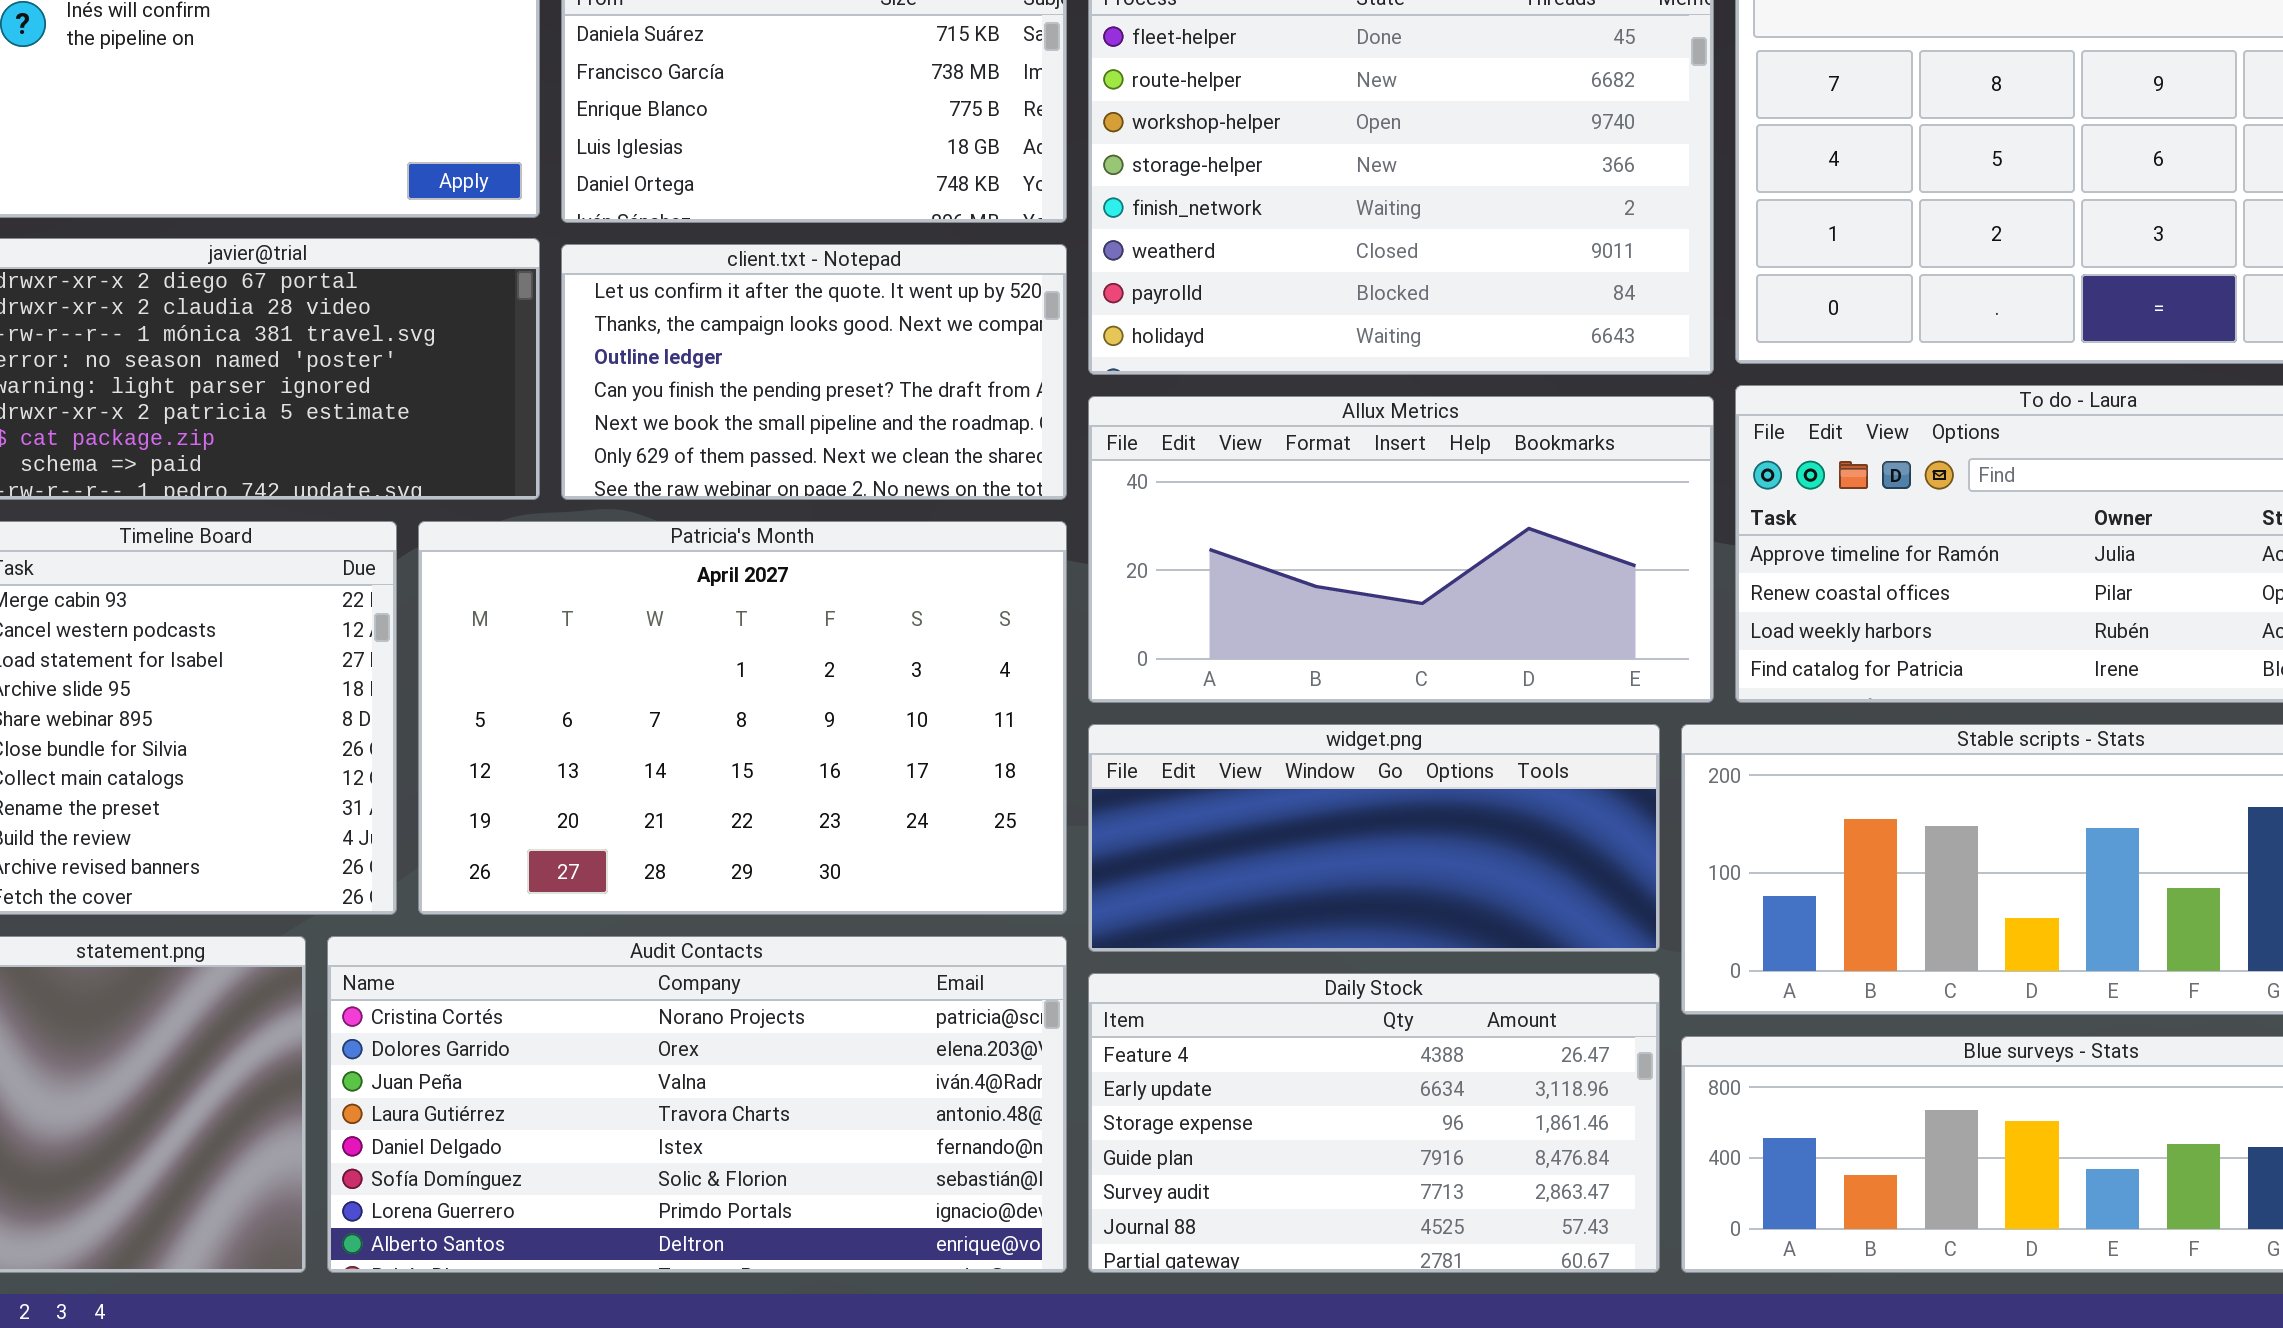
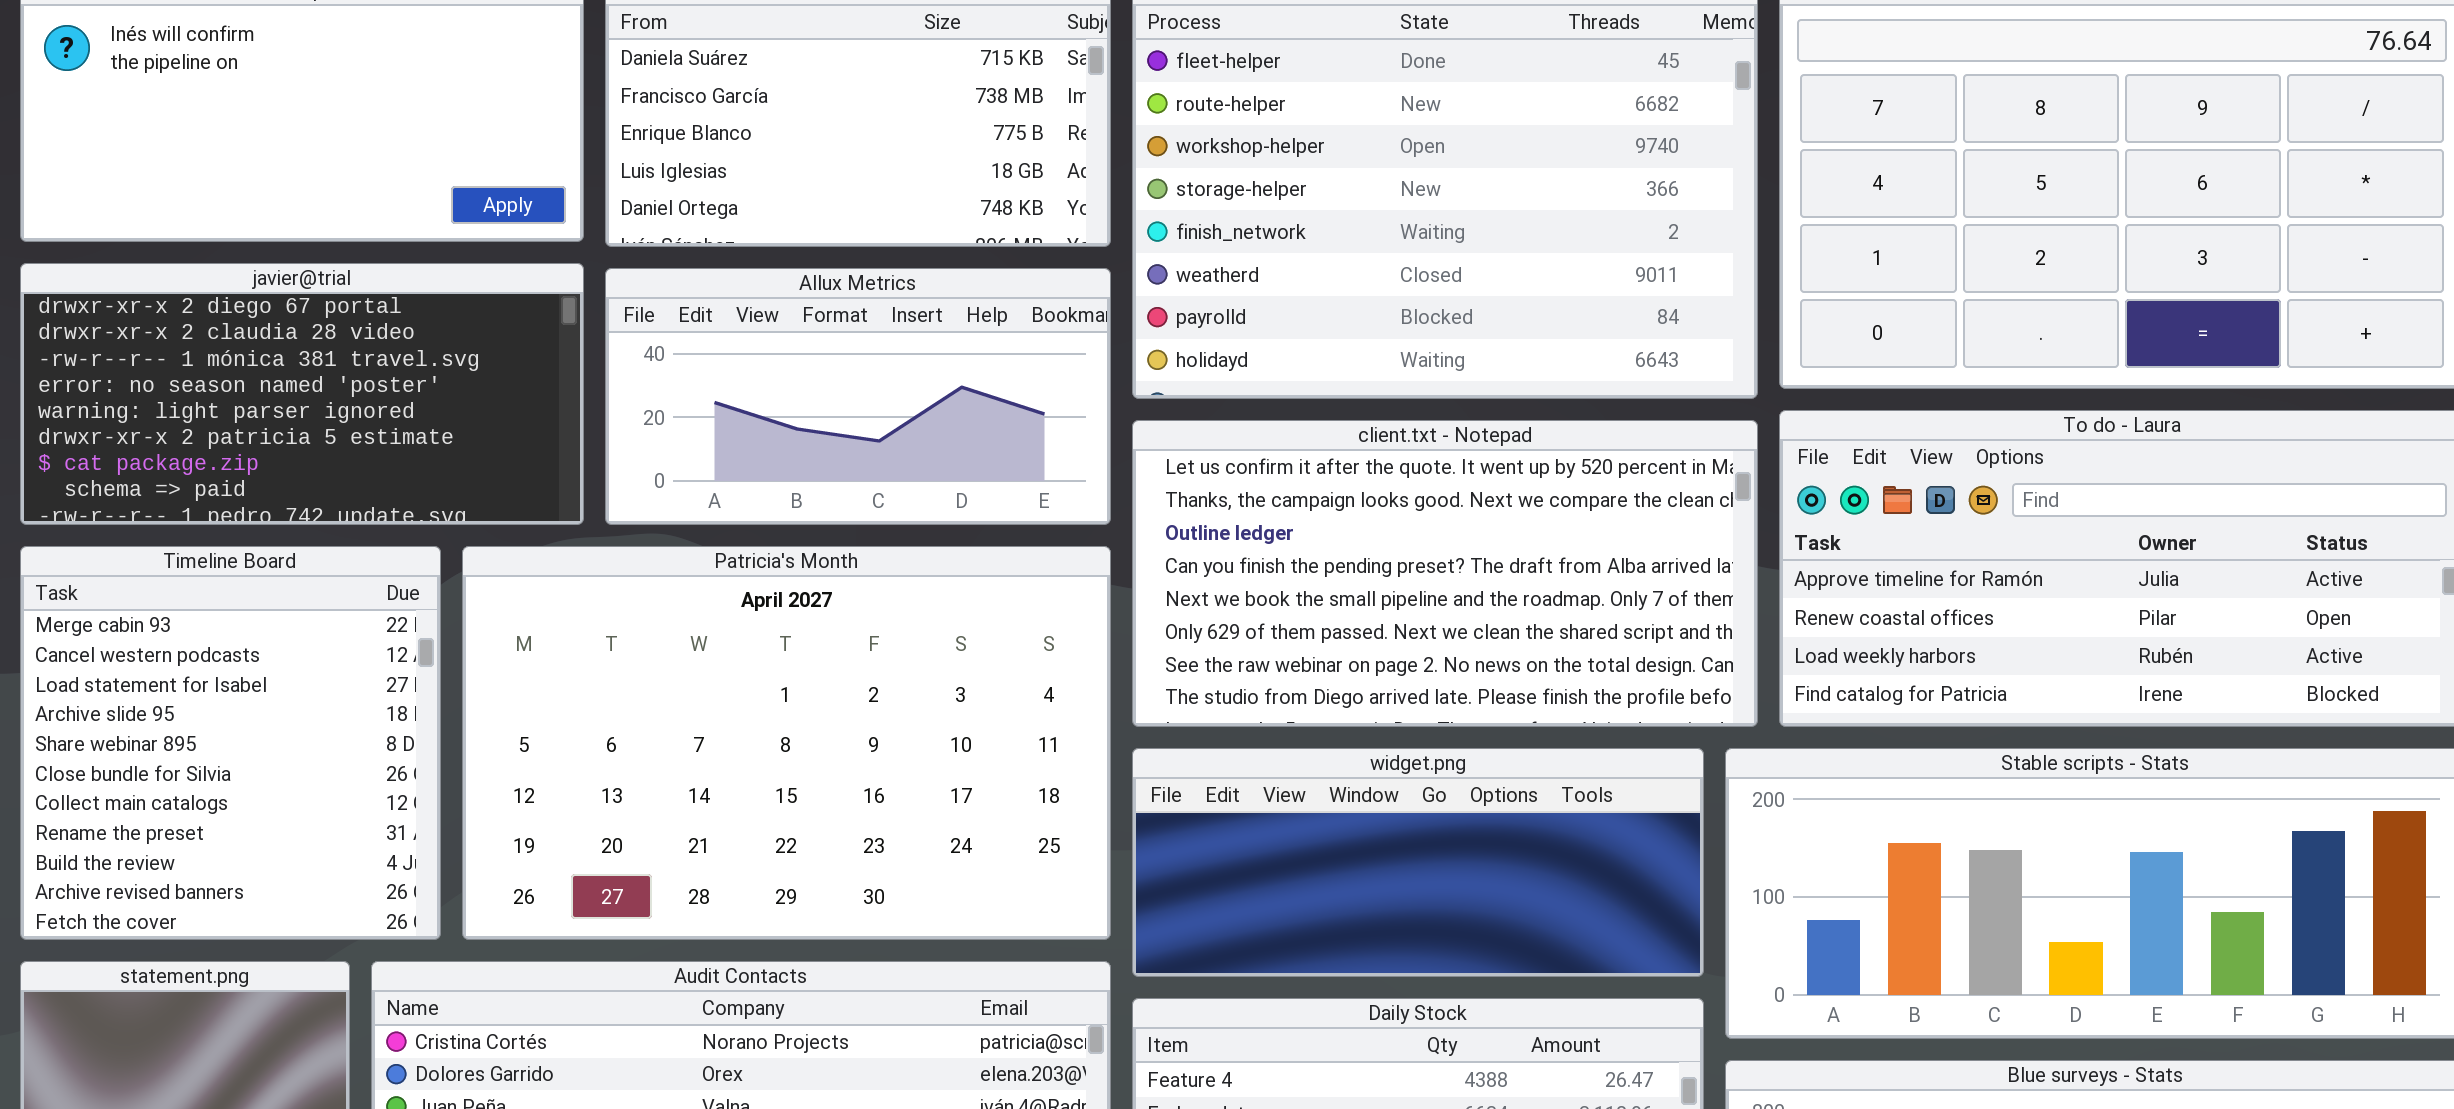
client.txt - Notepad: [561,244,1067,500] -> [1132,420,1758,727], moved, resized
Allux Metrics: [1088,396,1714,703] -> [605,268,1111,525], moved, resized

